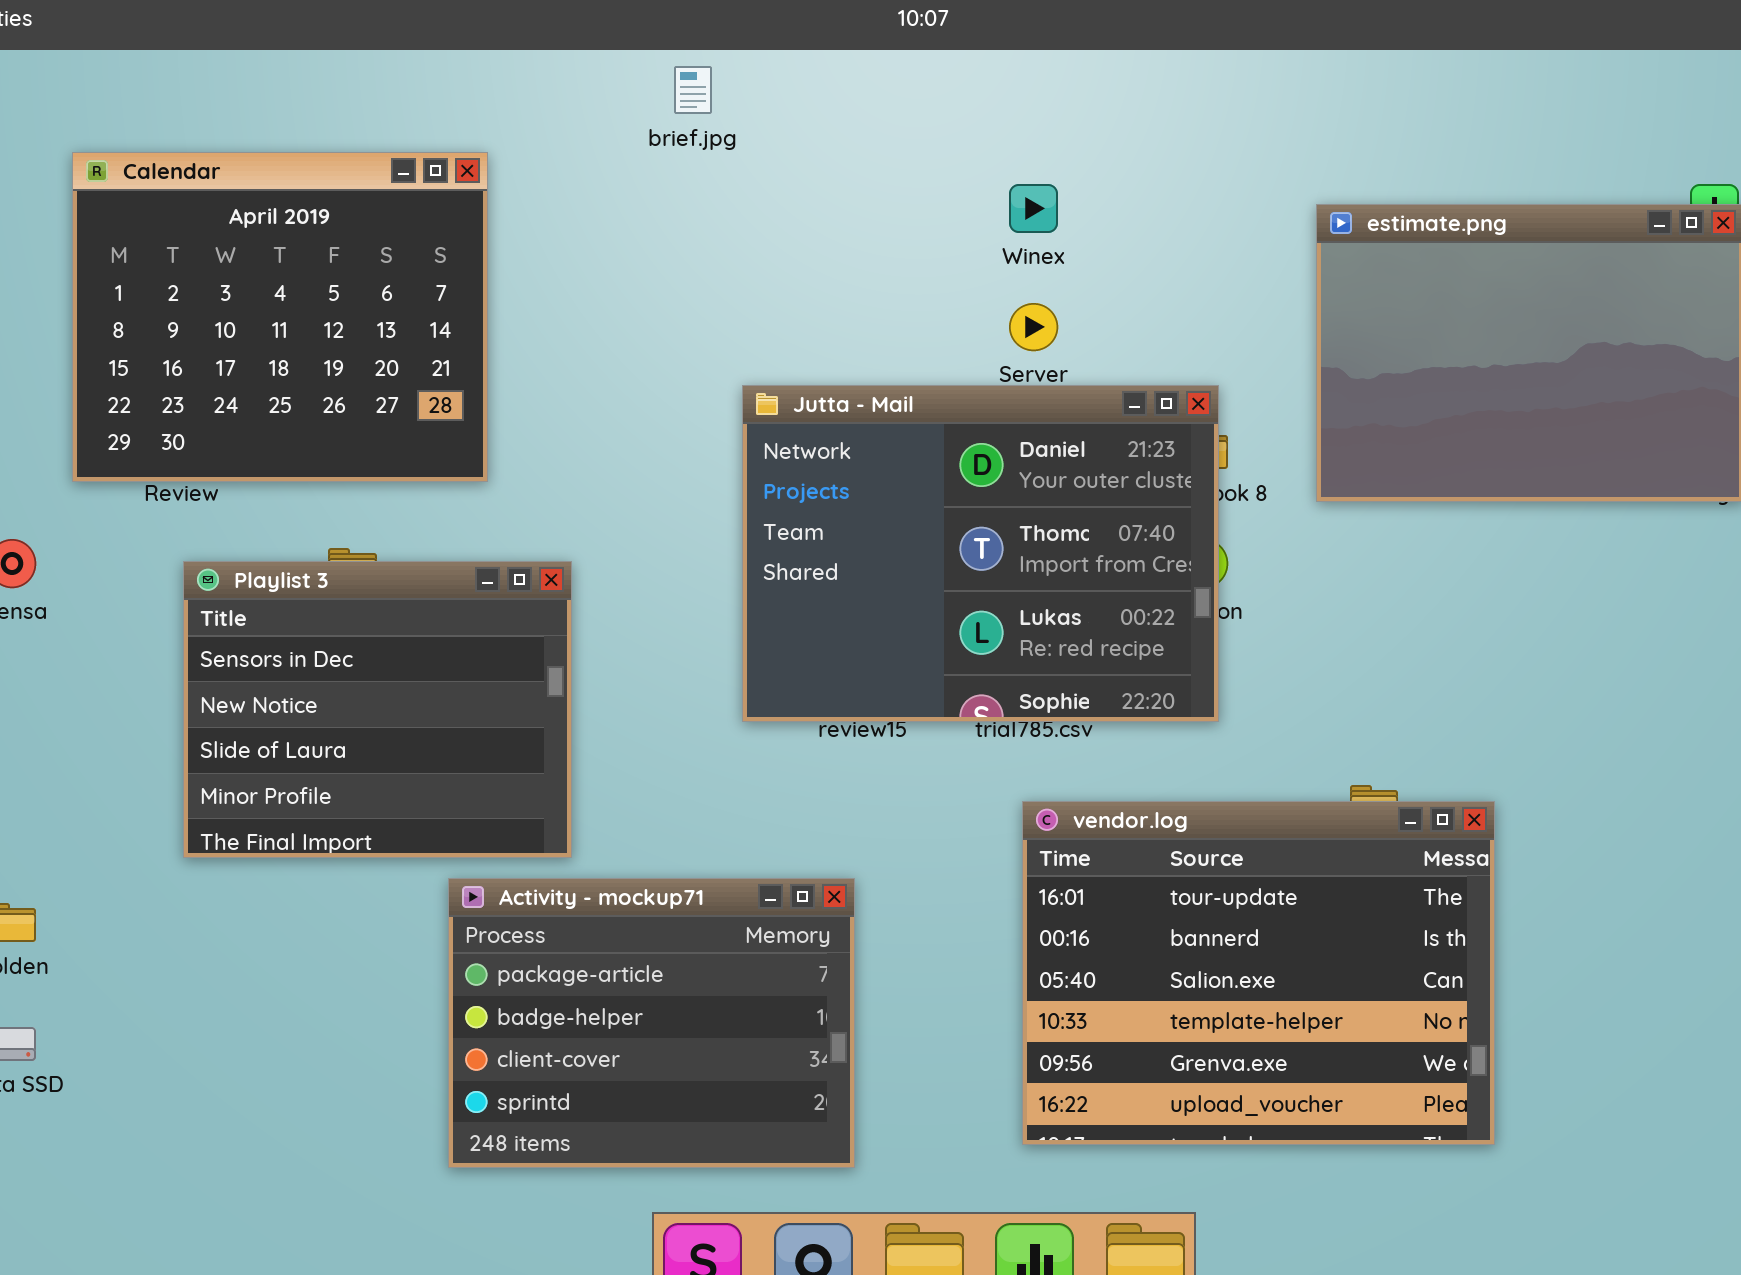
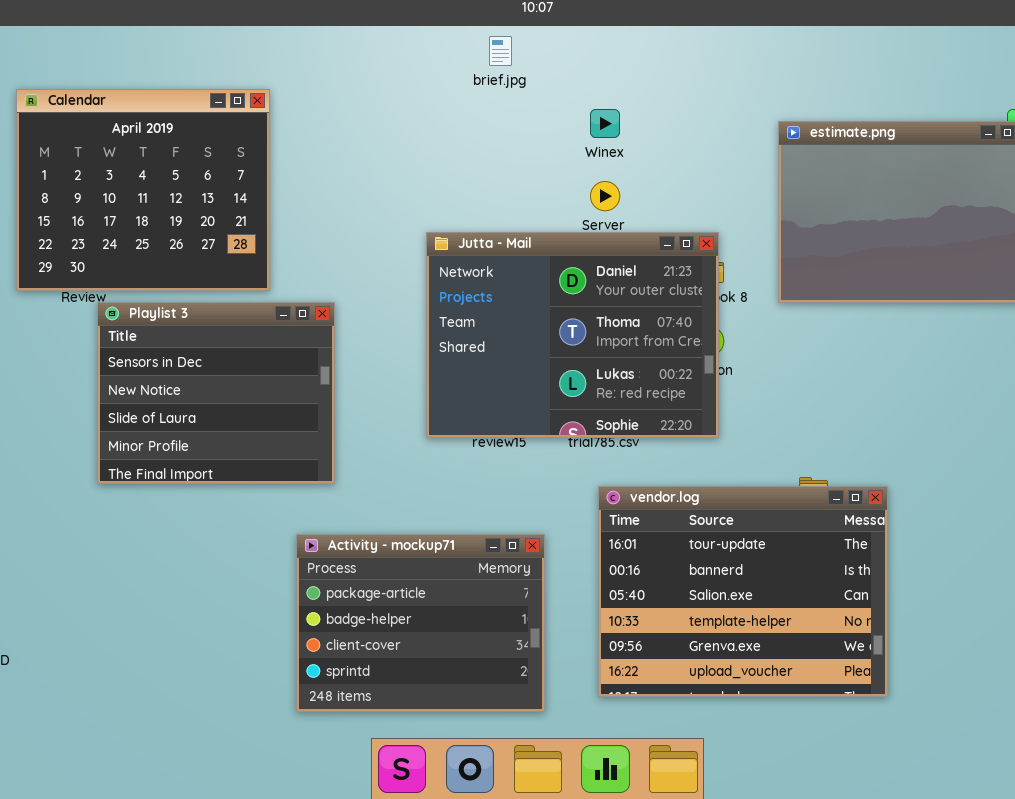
brief.jpg: [674,66,712,114] -> [489,36,512,66], moved
Playlist 3: [183,561,572,858] -> [97,302,335,484], moved
Activity - mockup71: [448,878,855,1168] -> [296,534,545,712], moved

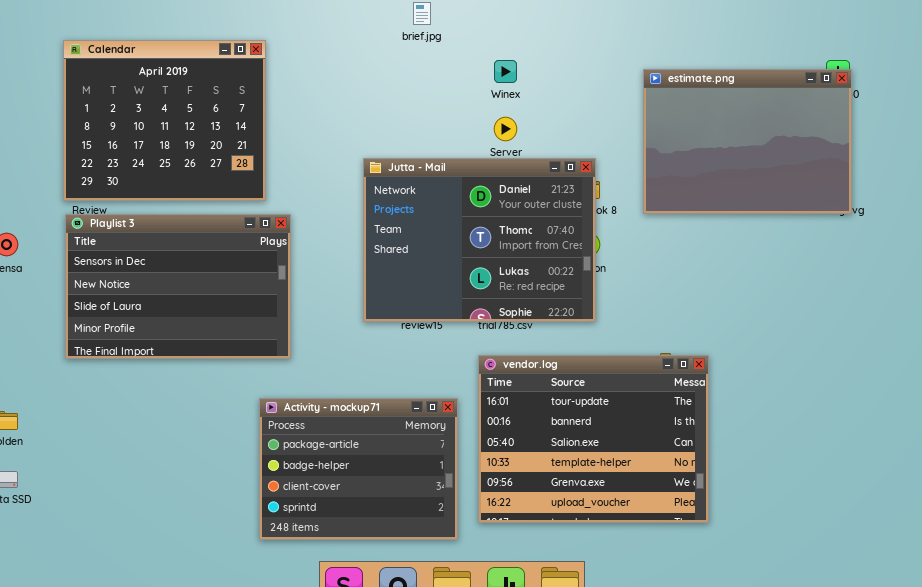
Calendar: [16,89,270,291] -> [63,40,266,201], moved
Playlist 3: [97,302,335,484] -> [65,214,291,359], resized
vendor.log: [598,486,888,697] -> [478,355,709,523], moved

